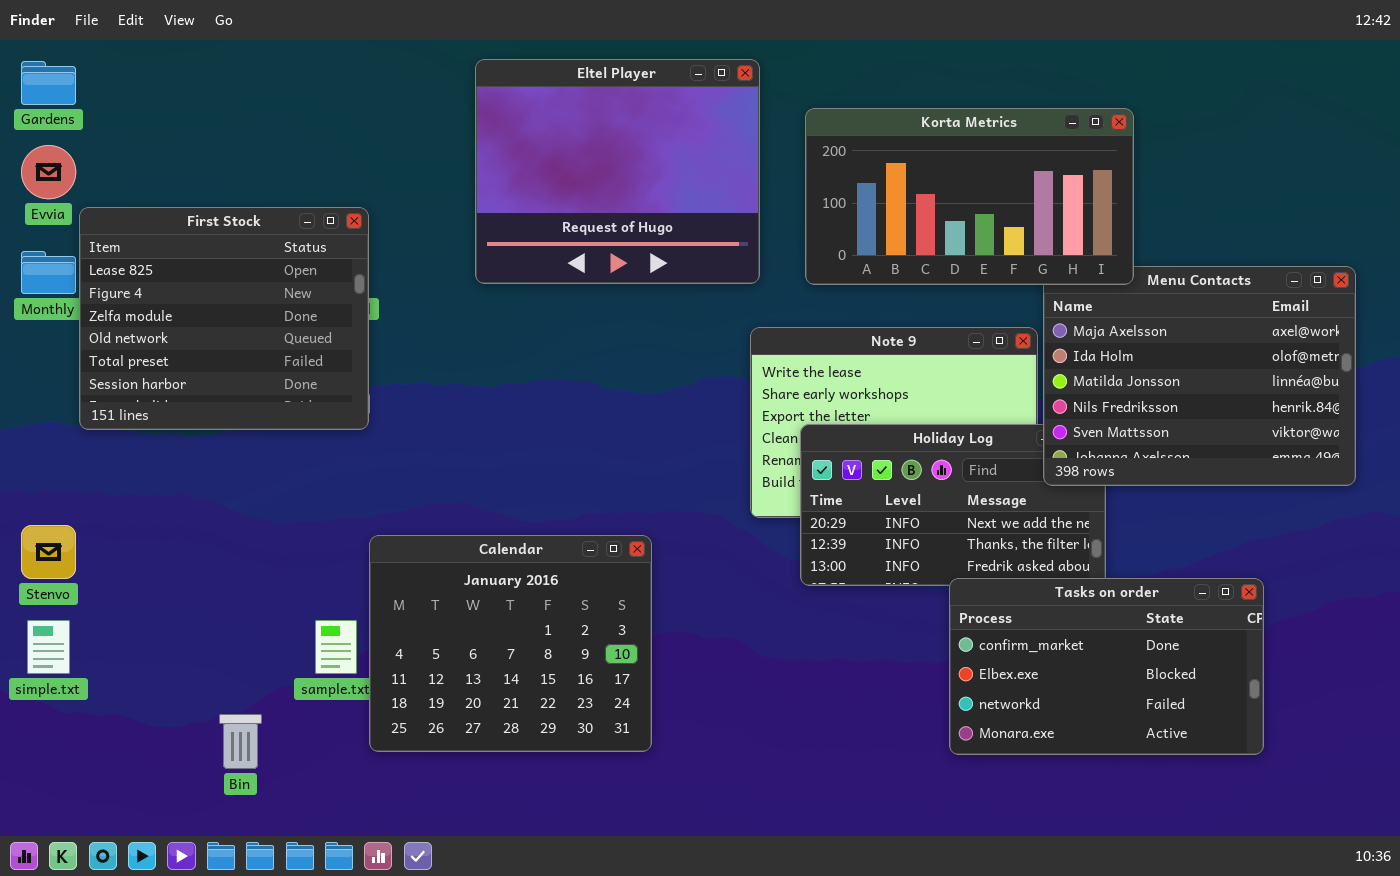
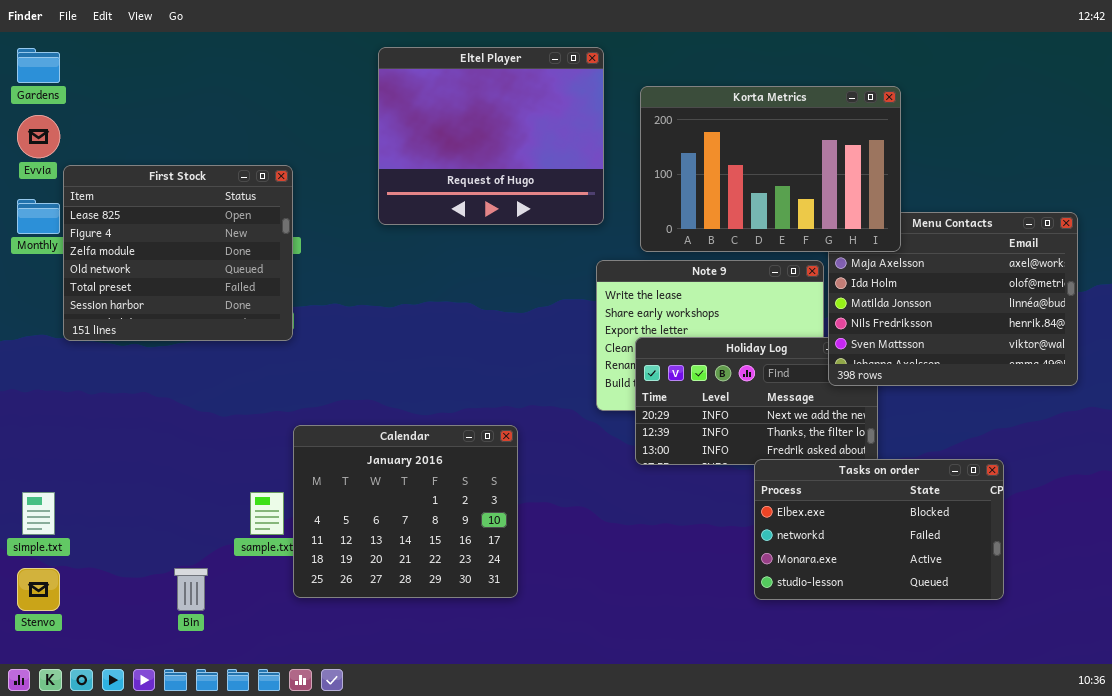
Korta Metrics: [805,108,1134,285] -> [640,86,901,252], resized
Stenvo: [21,525,76,579] -> [17,568,60,611], moved
Tasks on order: [949,578,1264,755] -> [754,459,1004,600], scrolled down 1 row

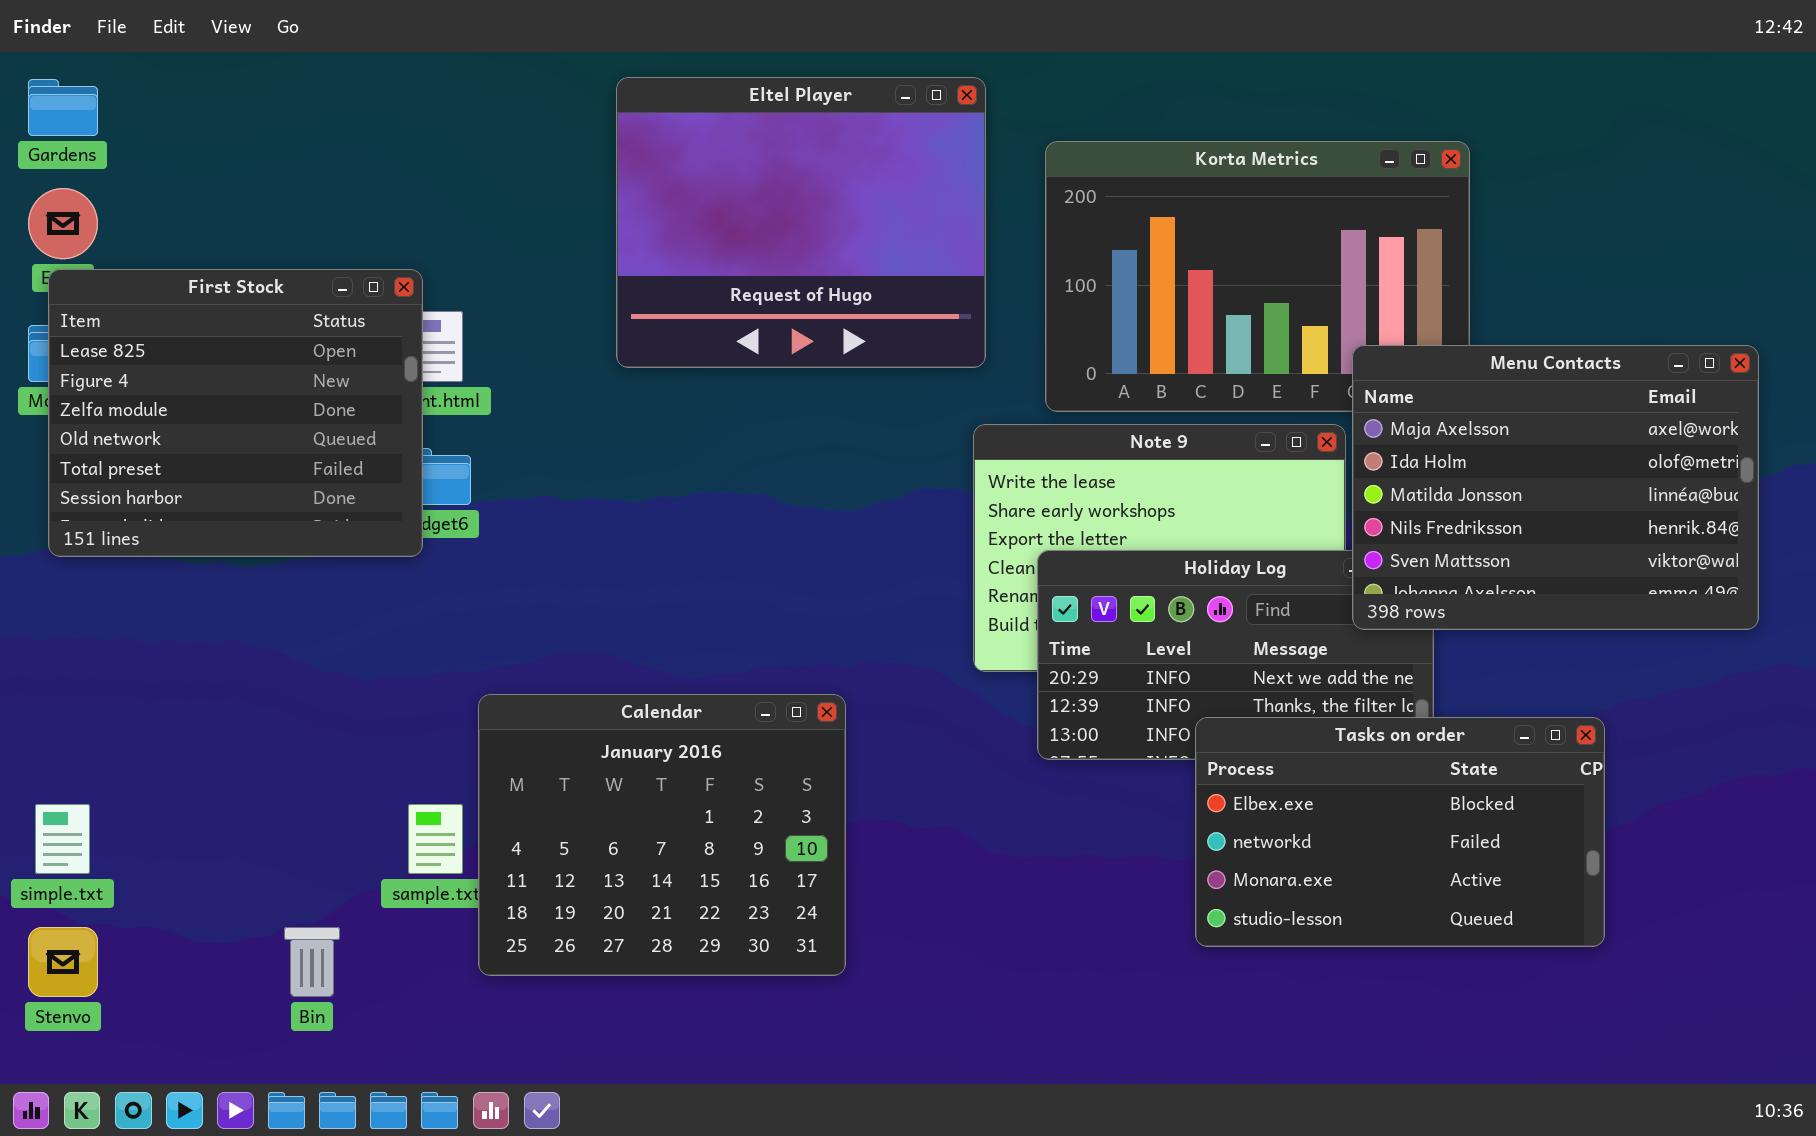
First Stock: [63,165,293,341] -> [48,269,423,557], moved
Menu Contacts: [828,212,1078,386] -> [1352,345,1759,630], raised
Tasks on order: [754,459,1004,600] -> [1195,717,1605,947], moved

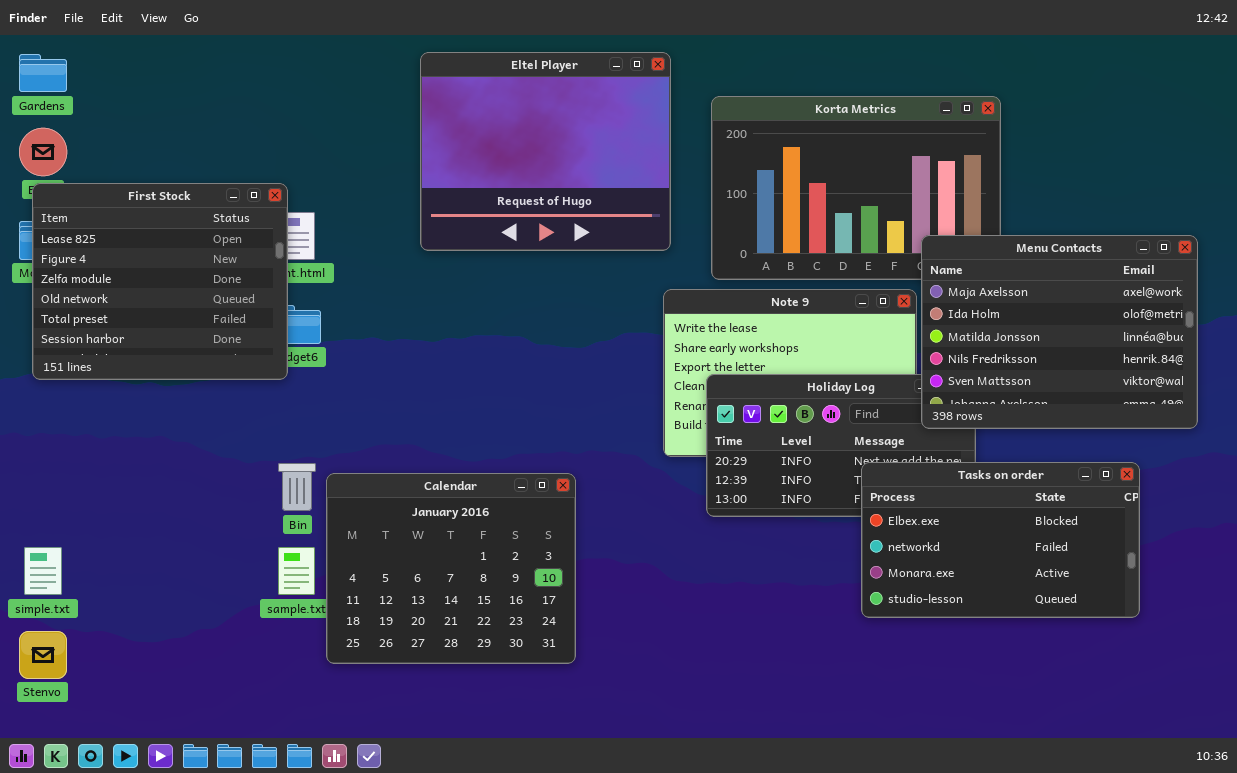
Tasks on order: [1195,717,1605,947] -> [861,462,1140,618], moved
Bin: [284,927,340,997] -> [278,463,316,511], moved

